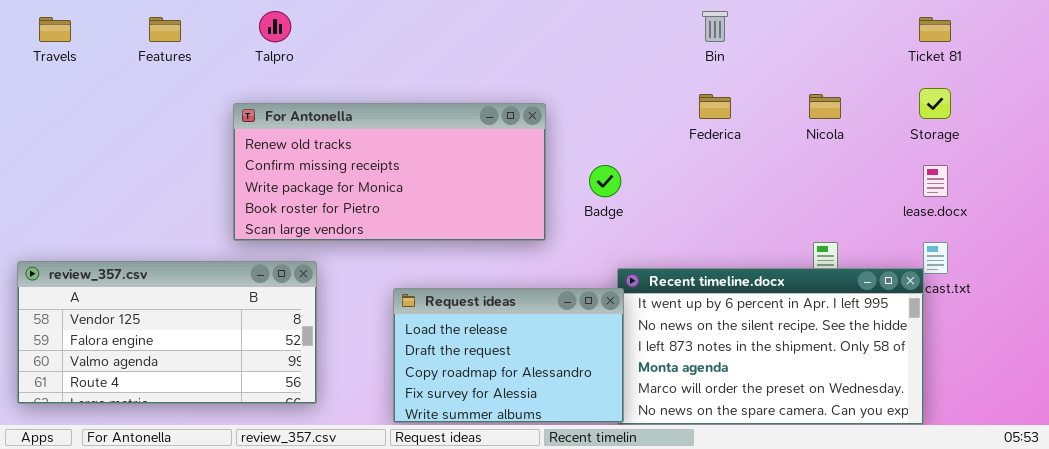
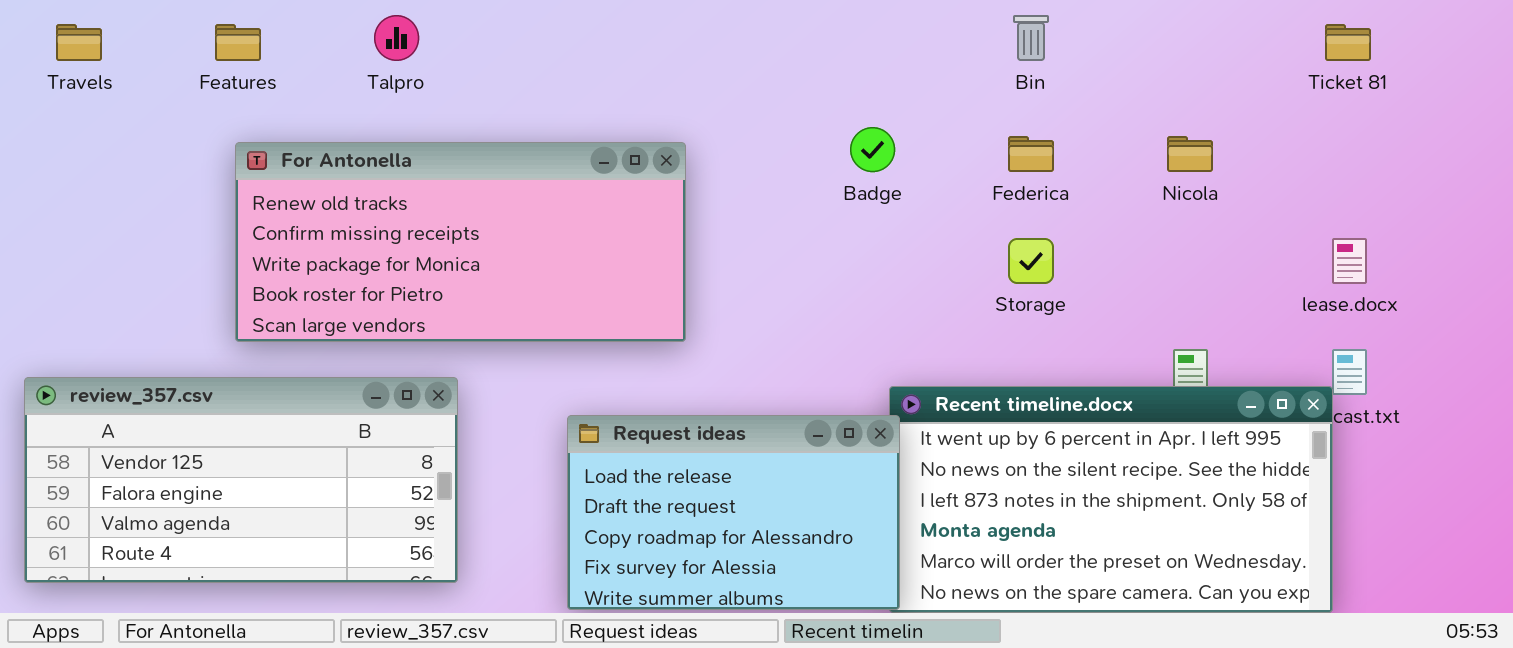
Storage: [919,88,951,119] -> [1008,238,1054,284], moved
For Antonella: [233,103,546,241] -> [235,142,686,342], moved
Badge: [589,165,621,197] -> [850,127,895,172], moved

